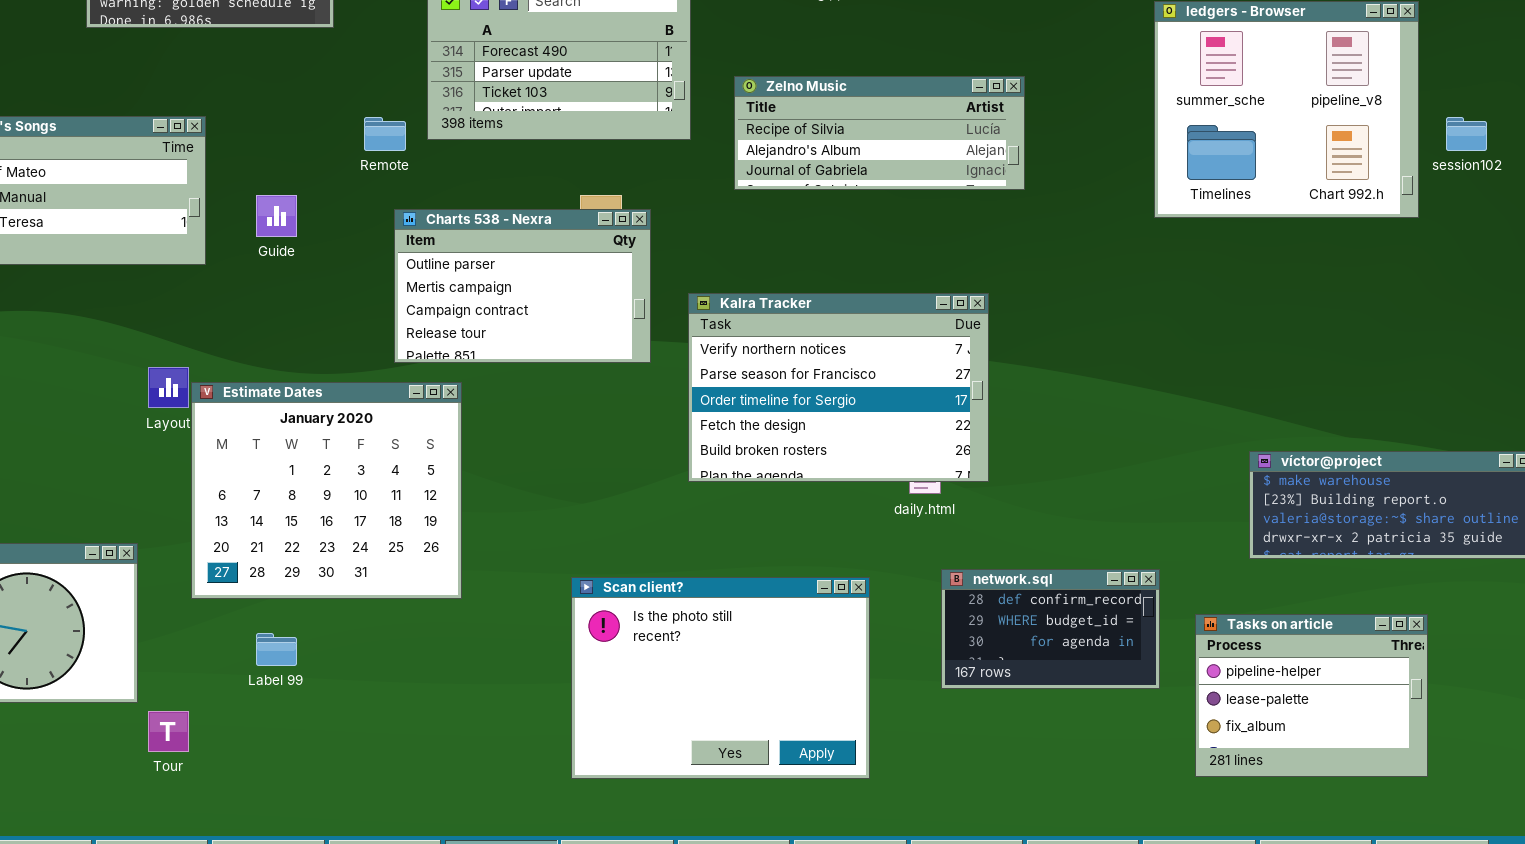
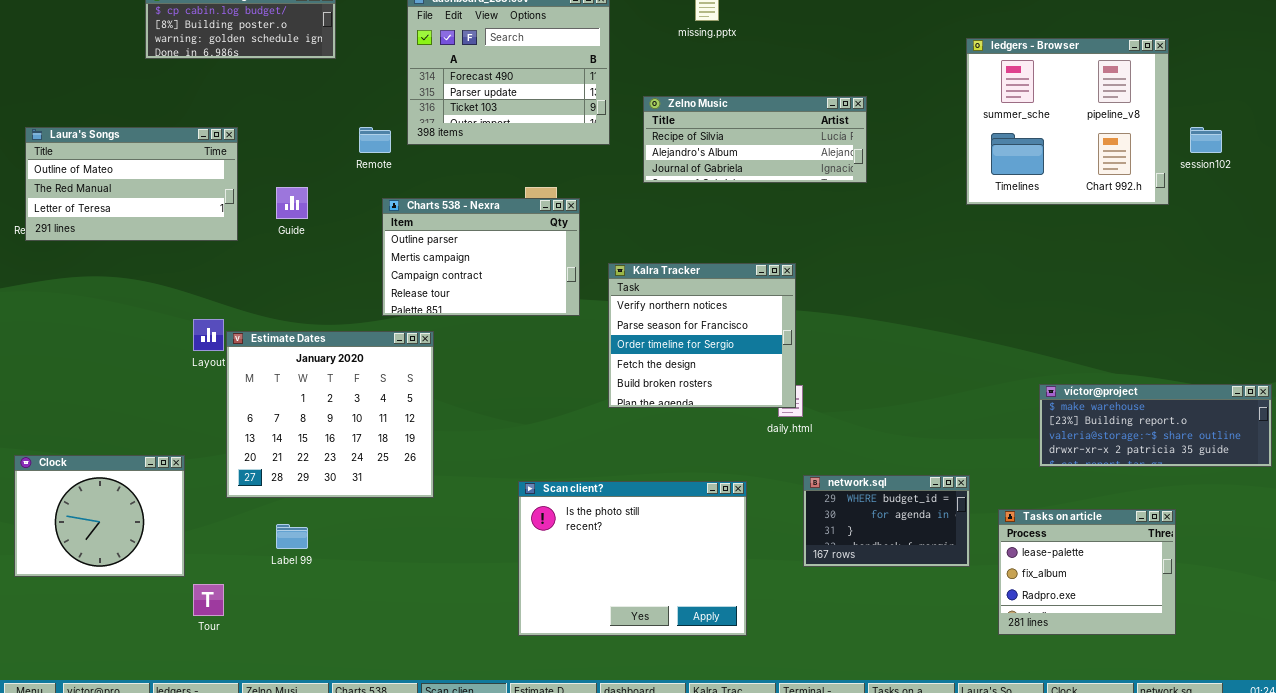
Kalra Tracker: [688,293,989,482] -> [608,263,796,408], resized
network.sql: [941,569,1160,689] -> [803,475,970,567], scrolled down 1 row
Tasks on article: [1195,614,1428,777] -> [998,509,1176,635], scrolled down 1 row

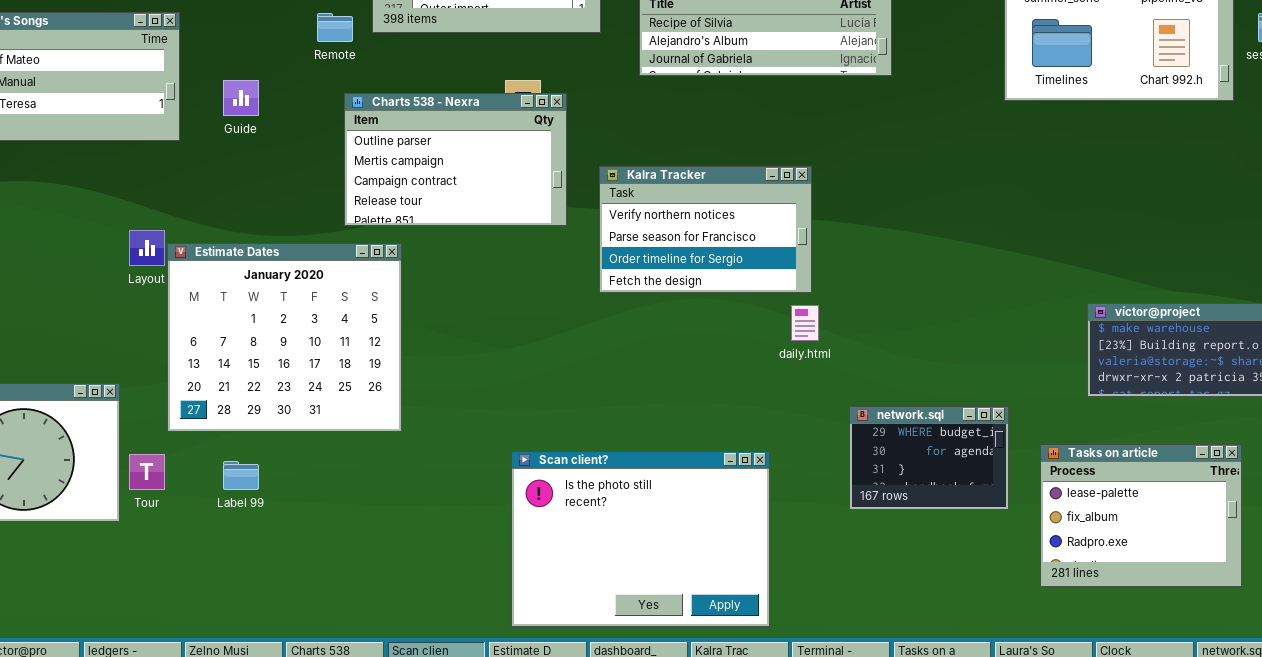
Kalra Tracker: [608,263,796,408] -> [599,166,812,293], resized
network.sql: [803,475,970,567] -> [849,406,1009,510], resized
Scan client?: [518,481,747,636] -> [511,451,770,627], moved
Tour: [193,584,224,616] -> [129,454,165,490], moved

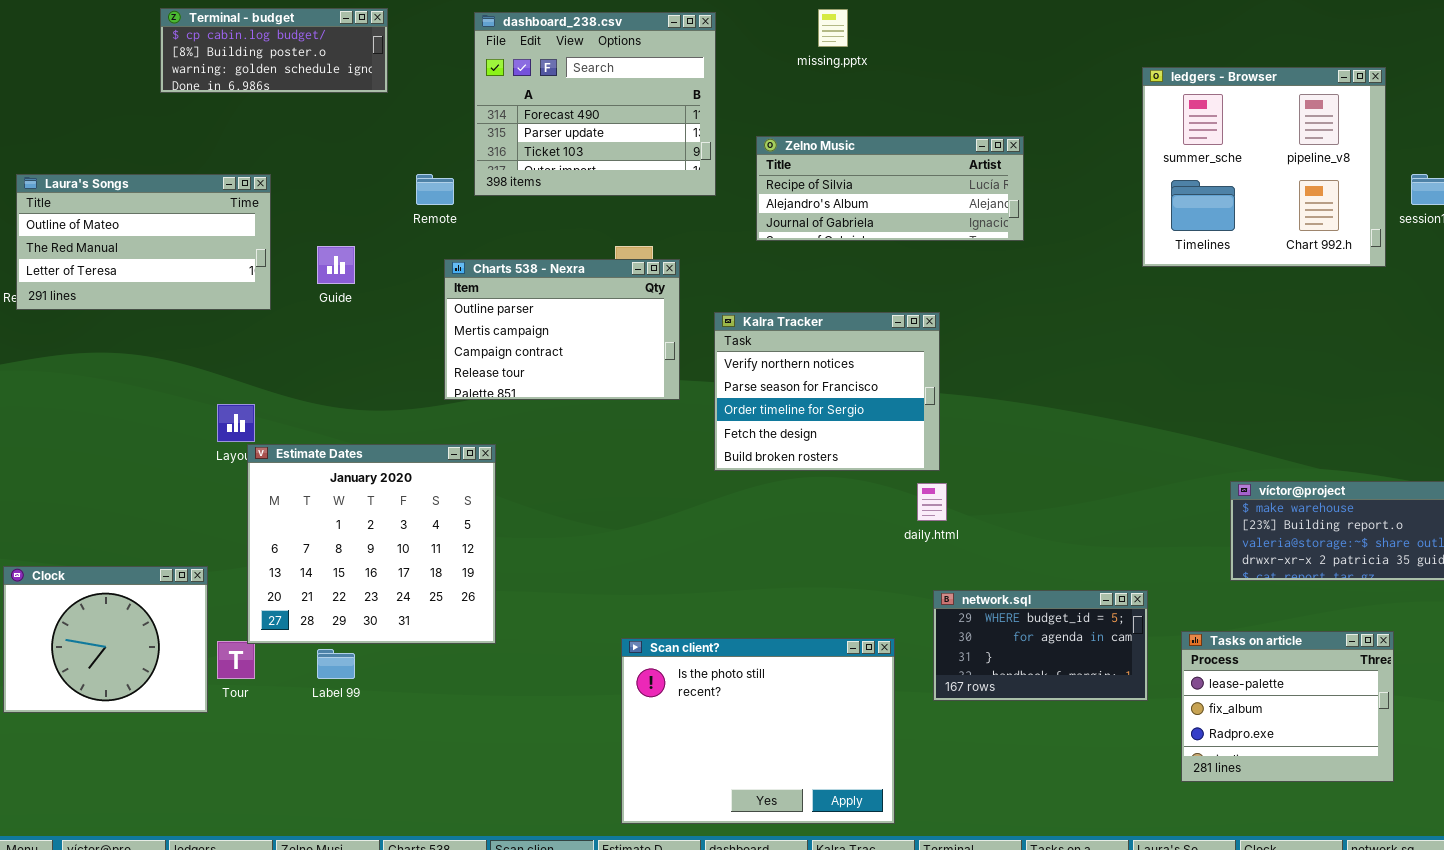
Kalra Tracker: [599,166,812,293] -> [714,312,940,471], resized
Estimate Dates: [167,243,402,432] -> [247,444,496,644], moved
network.sql: [849,406,1009,510] -> [933,590,1148,701], resized

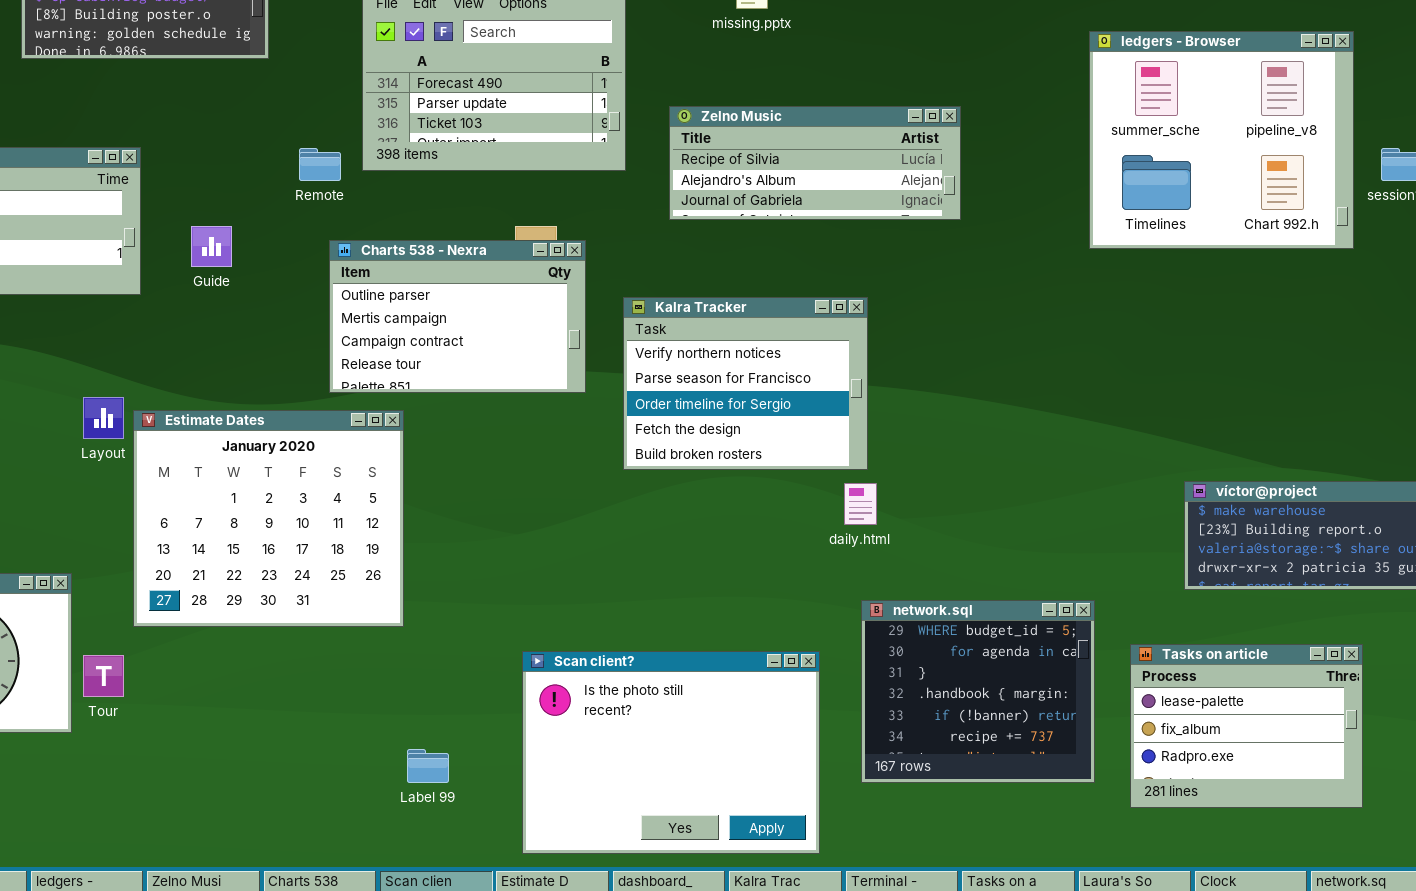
Estimate Dates: [247,444,496,644] -> [133,410,404,627], moved
network.sql: [933,590,1148,701] -> [861,600,1095,783], resized
Label 99: [317,649,355,679] -> [407,749,449,783], moved

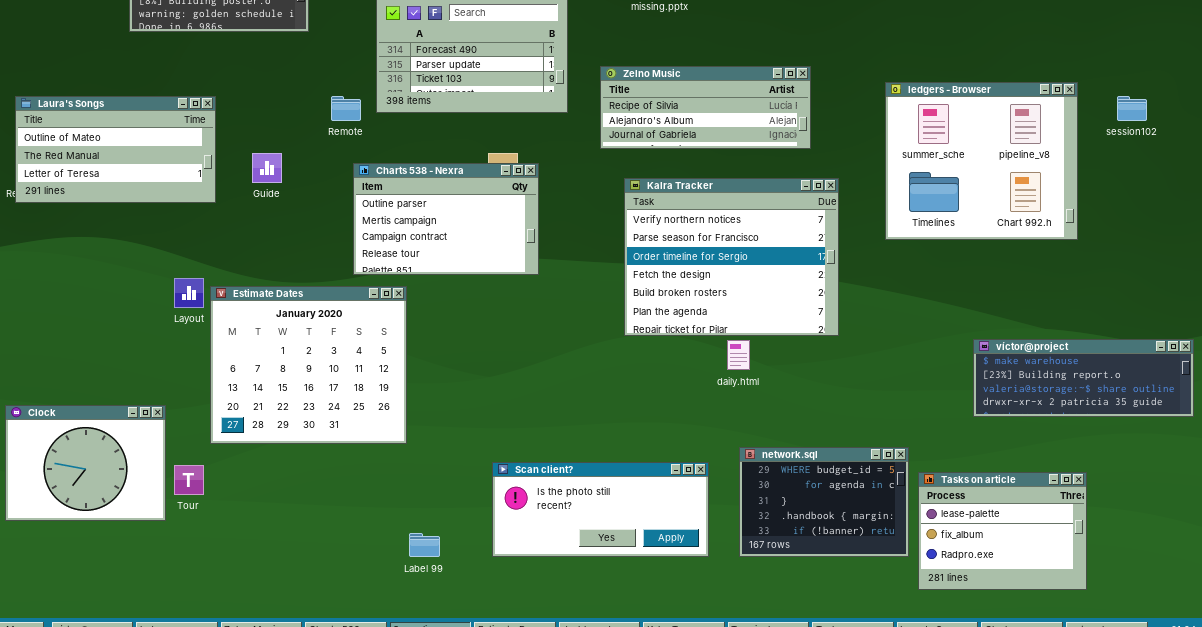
ledgers - Browser: [1089,31,1354,249] -> [885,82,1078,240], moved
Kalra Tracker: [623,297,868,470] -> [624,178,839,336], moved, resized
network.sql: [861,600,1095,783] -> [739,447,909,557], resized
Tasks on article: [1130,644,1363,808] -> [918,472,1087,590], moved
Scan client?: [522,651,820,854] -> [492,462,709,557], resized

